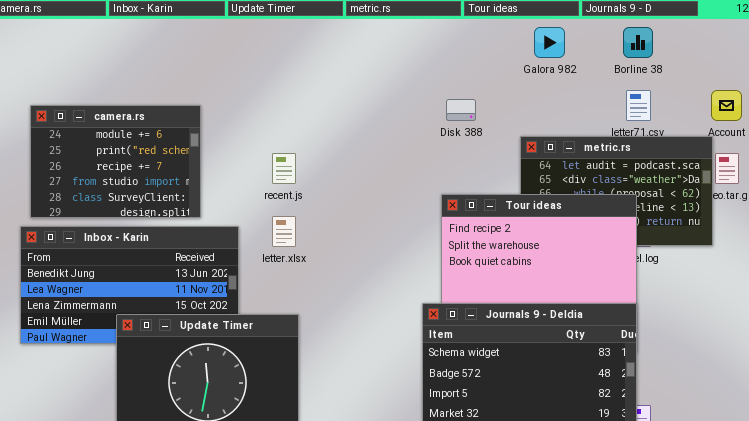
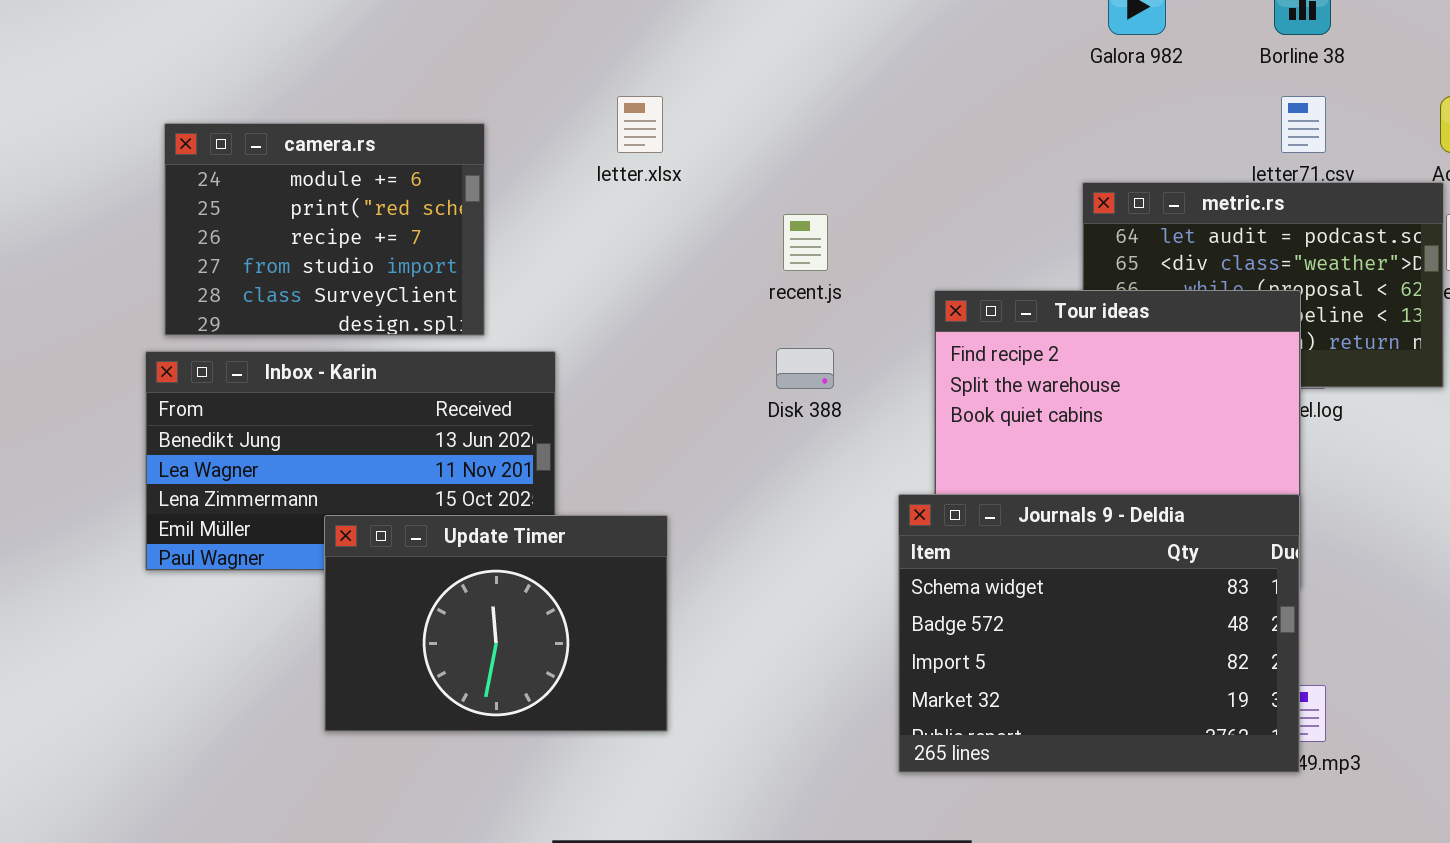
Disk 388: [446,99,476,121] -> [776,348,834,389], moved
recent.js: [272,153,296,184] -> [783,214,828,271], moved
letter.xlsx: [272,216,296,247] -> [617,96,663,153], moved

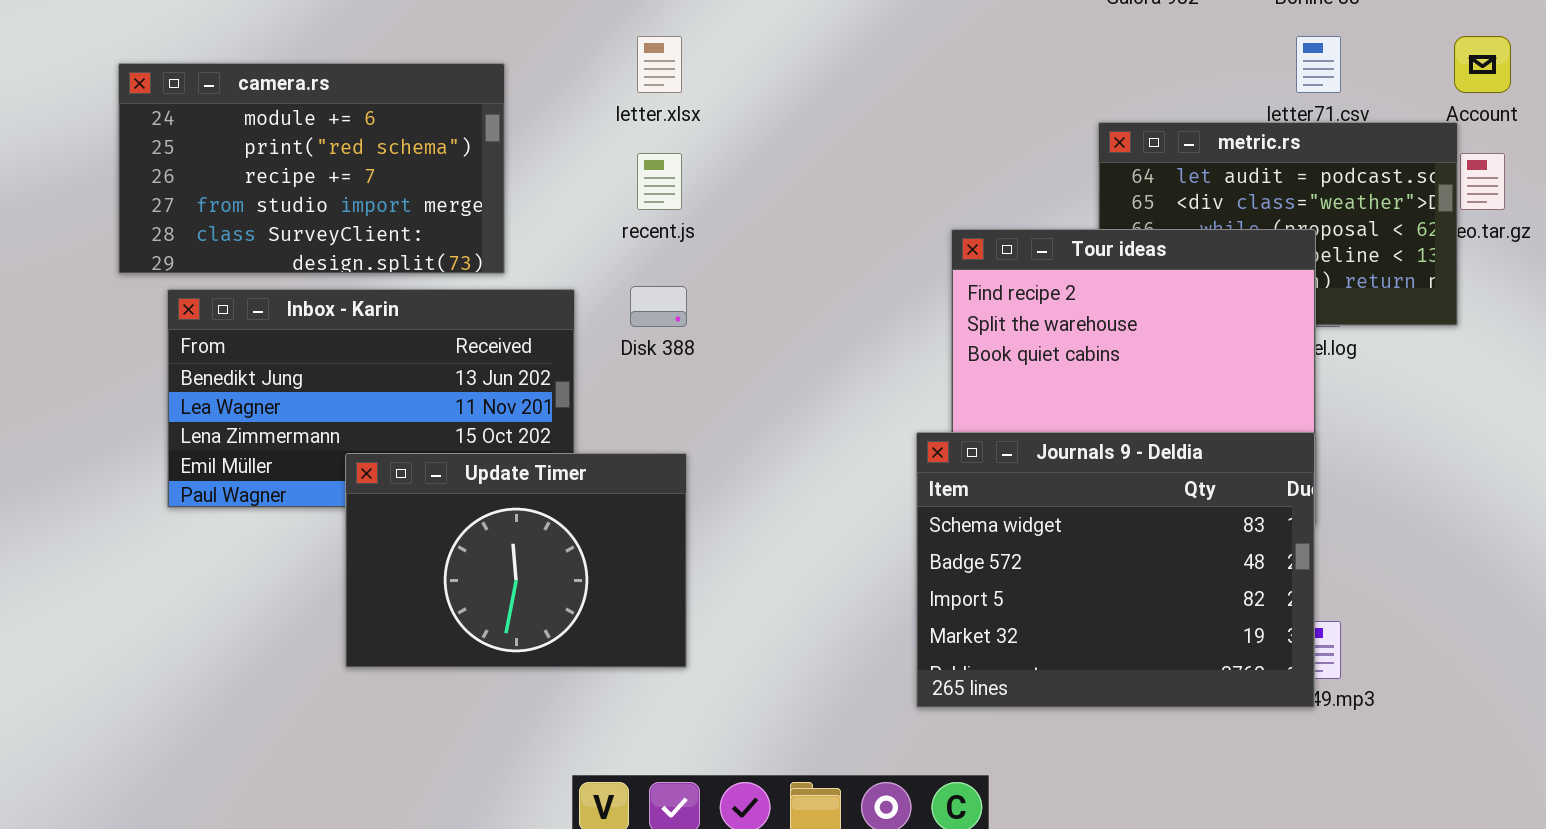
camera.rs: [164,123,485,336] -> [118,63,505,274], resized
recent.js: [783,214,828,271] -> [637,153,682,210], moved
Disk 388: [776,348,834,389] -> [630,286,687,327], moved

